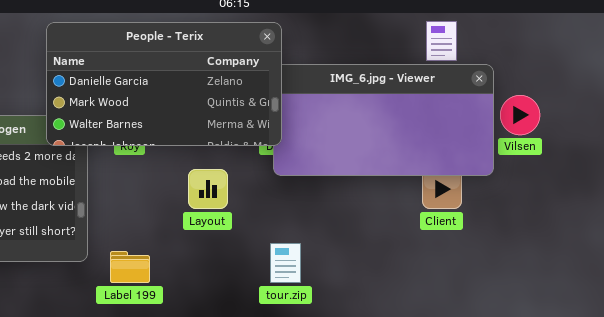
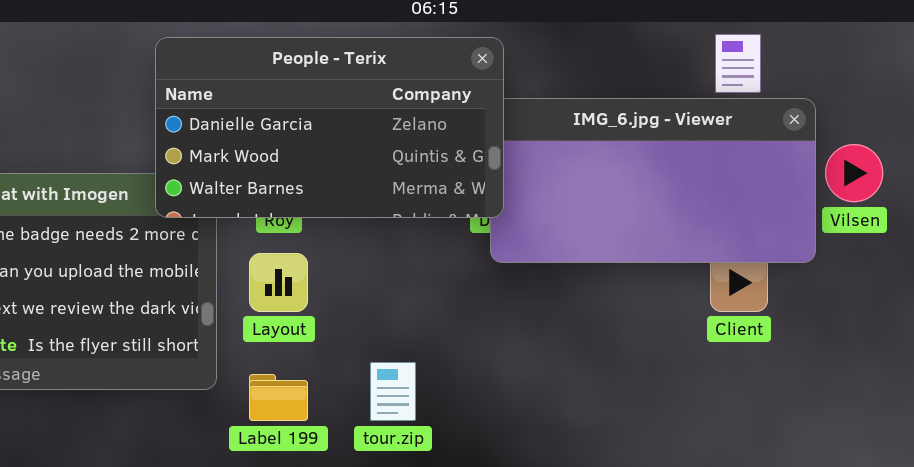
Layout: [188,169,228,209] -> [249,253,308,312], moved
tour.zip: [270,243,301,283] -> [370,362,416,421], moved

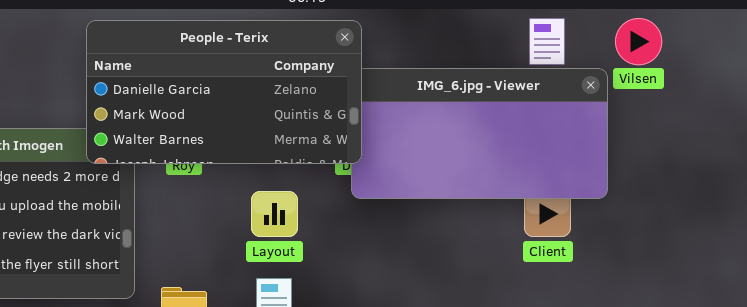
Vilsen: [825,144,883,202] -> [615,18,662,65], moved
Layout: [249,253,308,312] -> [251,191,298,237], moved

